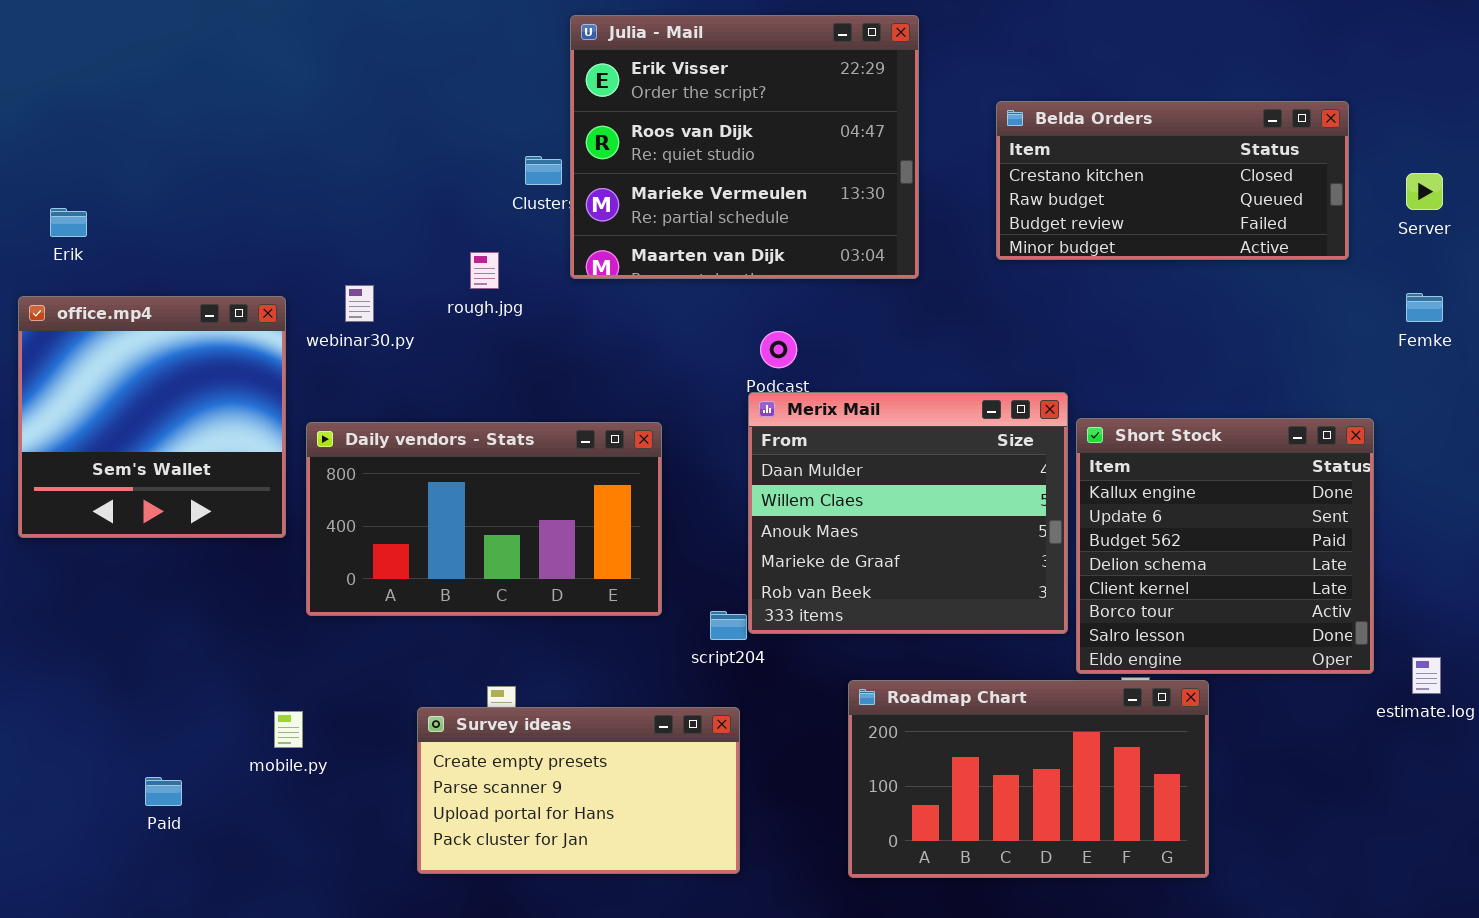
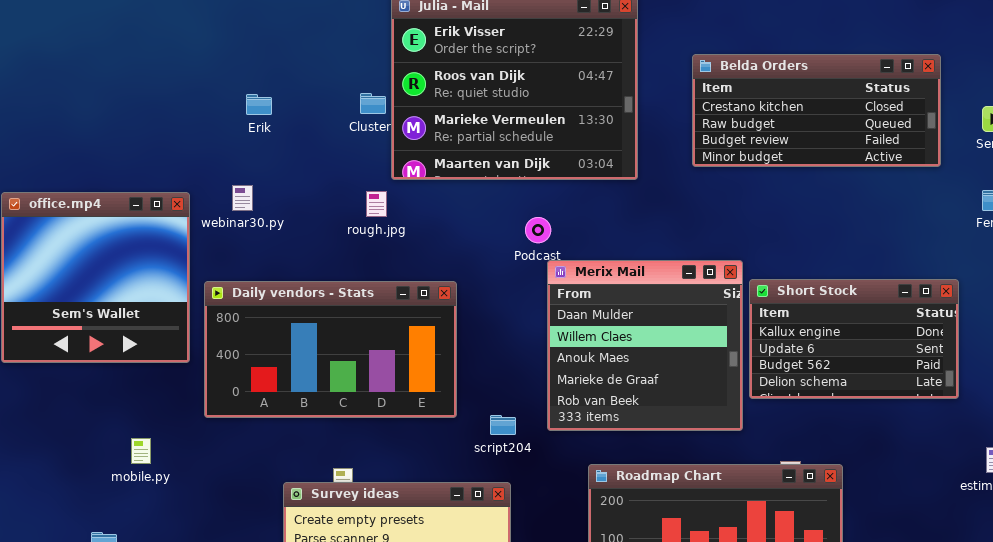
Erik: [50,208,87,237] -> [246,94,272,115], moved
rough.jpg: [470,252,499,289] -> [366,191,387,217], moved
Merix Mail: [748,392,1068,634] -> [547,260,743,431], resized
Short Stock: [1076,418,1374,674] -> [749,279,959,399], resized
mobile.py: [274,711,303,748] -> [131,438,151,464], moved

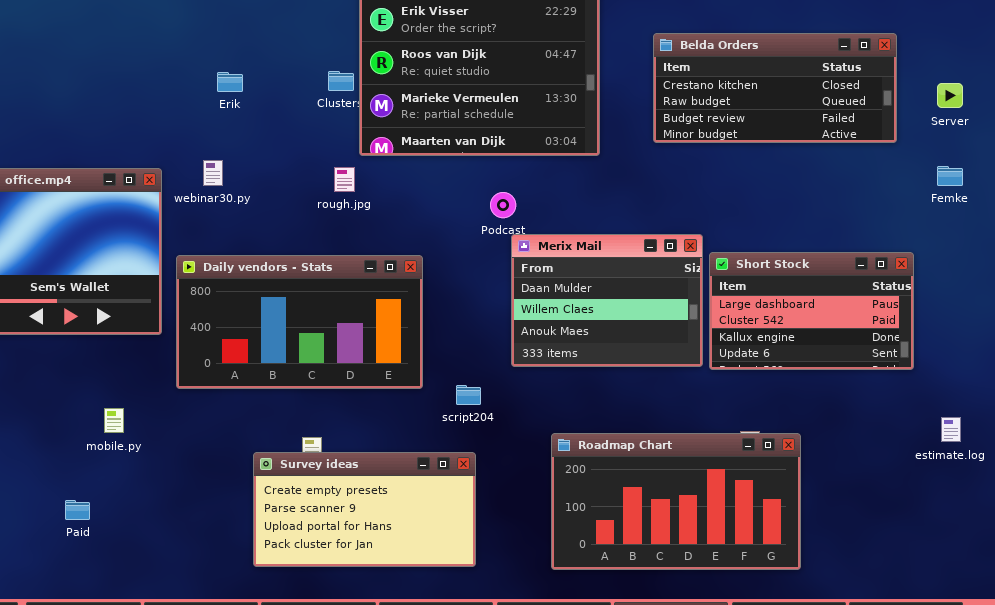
Merix Mail: [547,260,743,431] -> [511,234,703,367], resized
Short Stock: [749,279,959,399] -> [709,252,914,370], scrolled up 2 rows

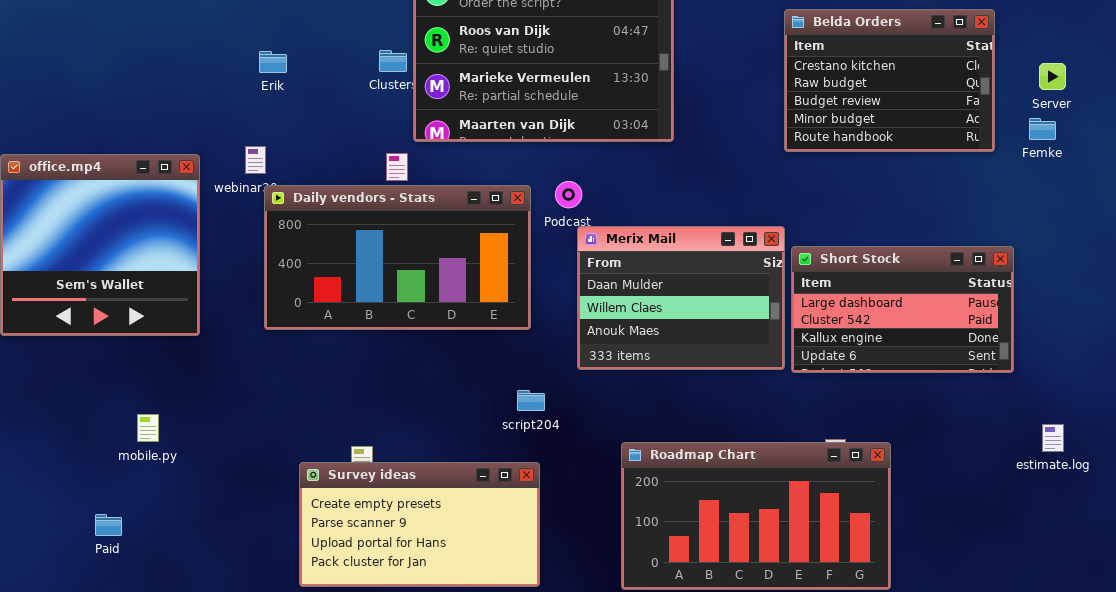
Belda Orders: [653,33,897,143] -> [784,9,995,152], resized
Femke: [937,166,963,186] -> [1029,118,1056,140], moved
Daily vendors - Stats: [176,255,423,389] -> [264,185,531,330], moved

